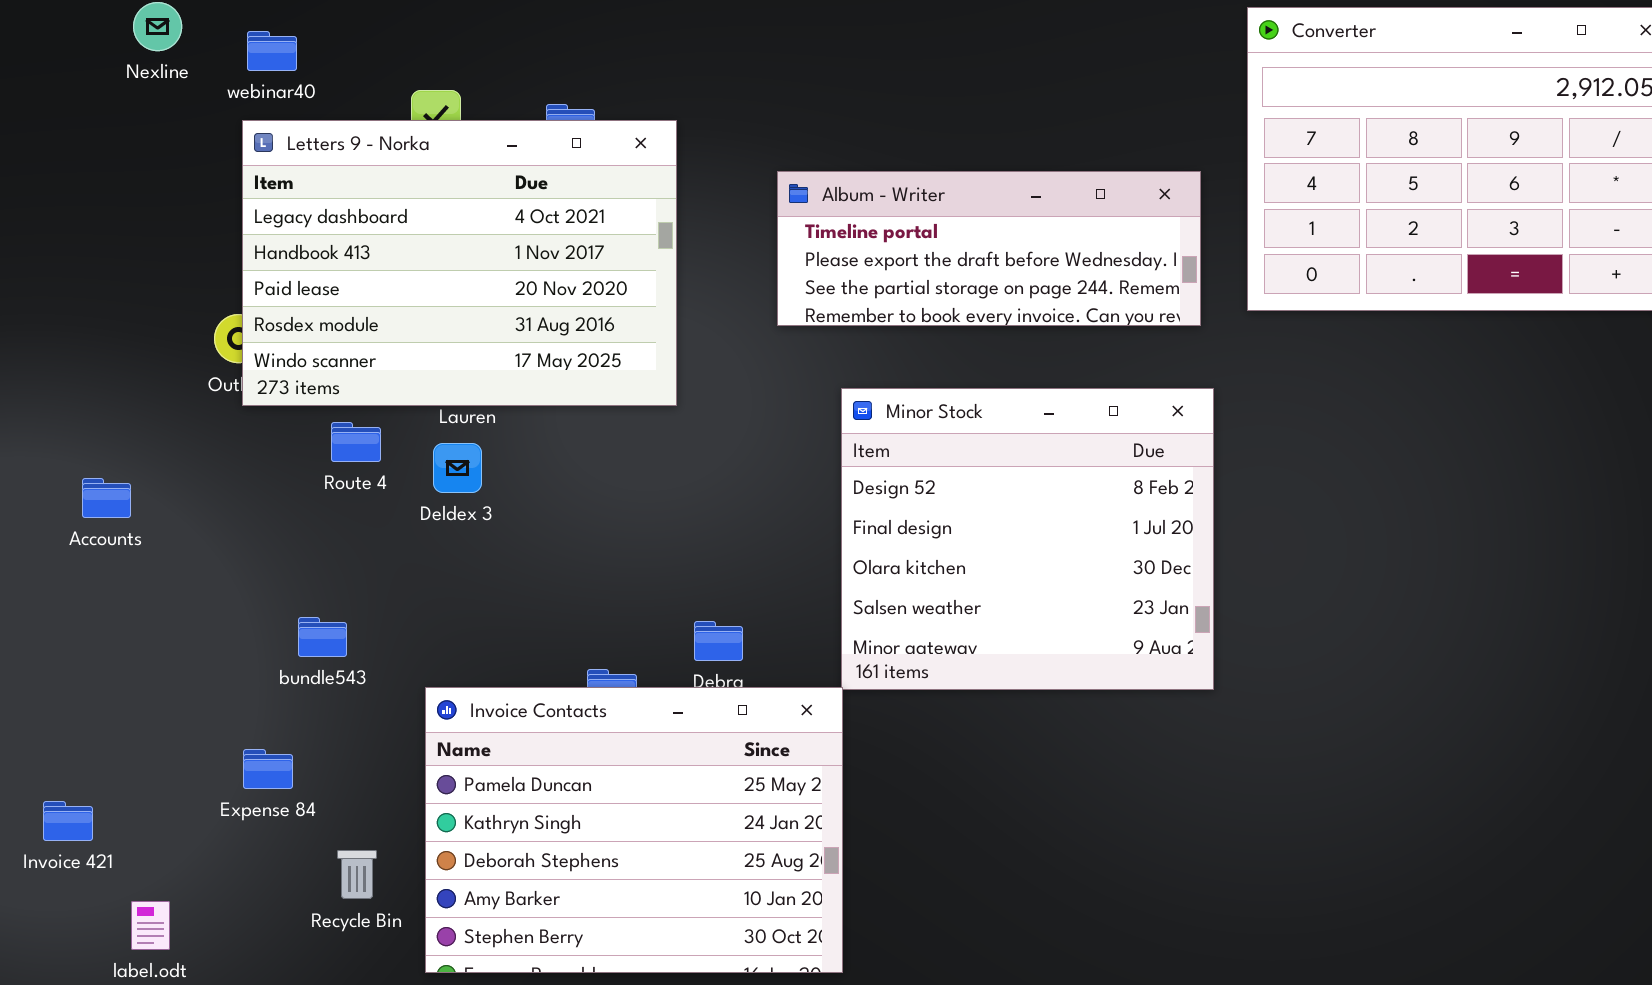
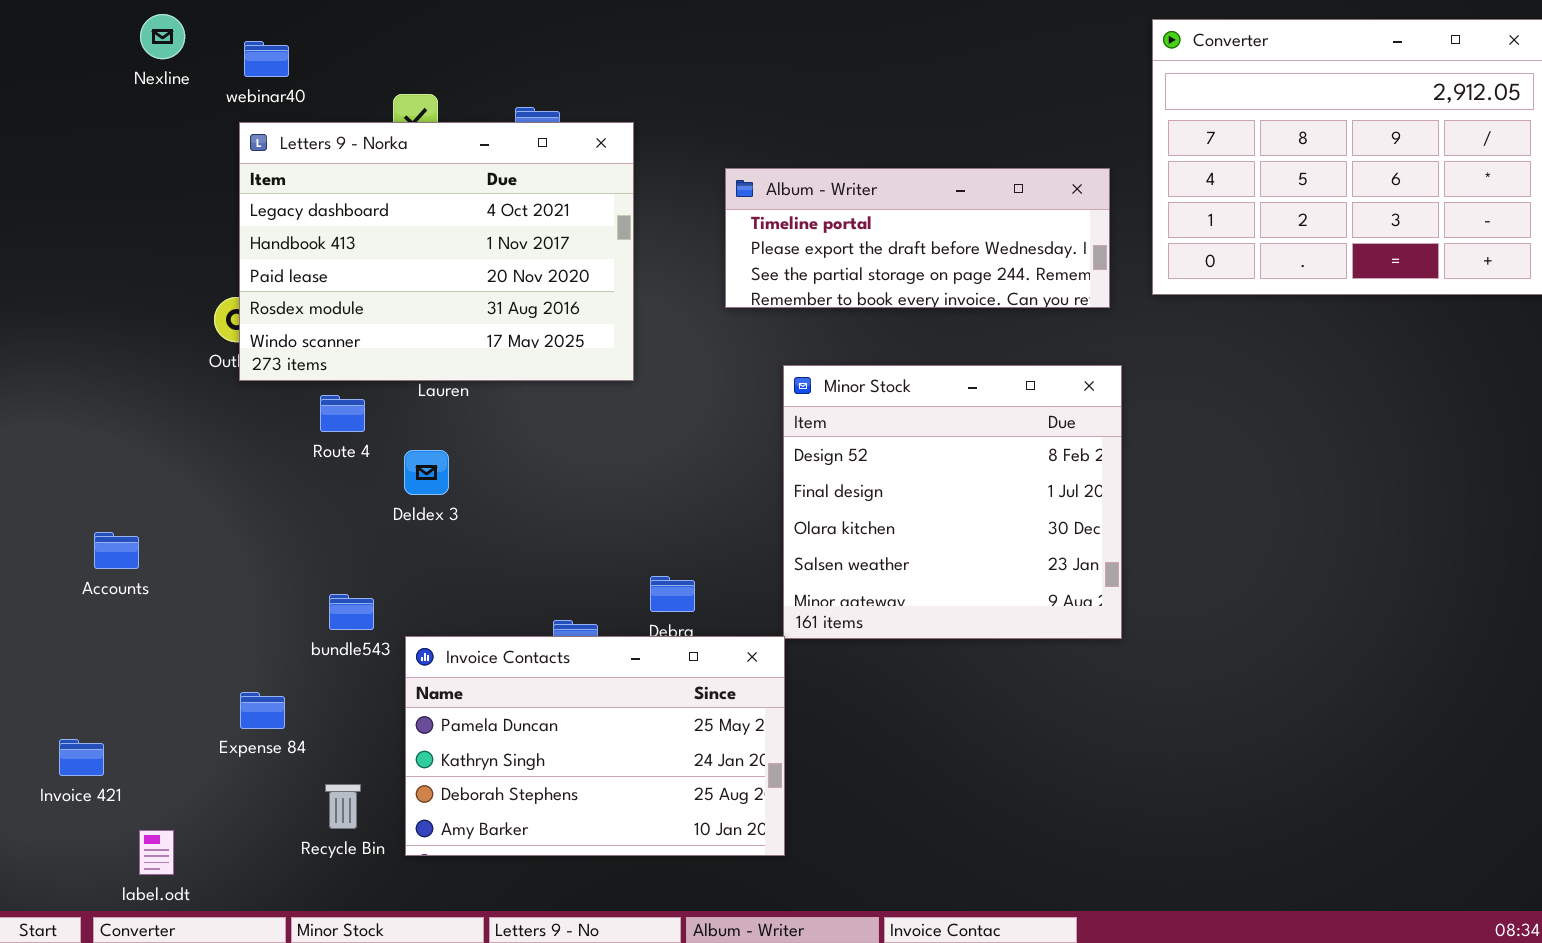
Deldex 3: [433,443,482,493] -> [404,450,449,495], moved
Accounts: [82,478,131,518] -> [94,532,139,569], moved
bundle543: [298,617,347,657] -> [329,594,374,630], moved
Invoice Contacts: [425,687,843,973] -> [405,636,785,856], resized

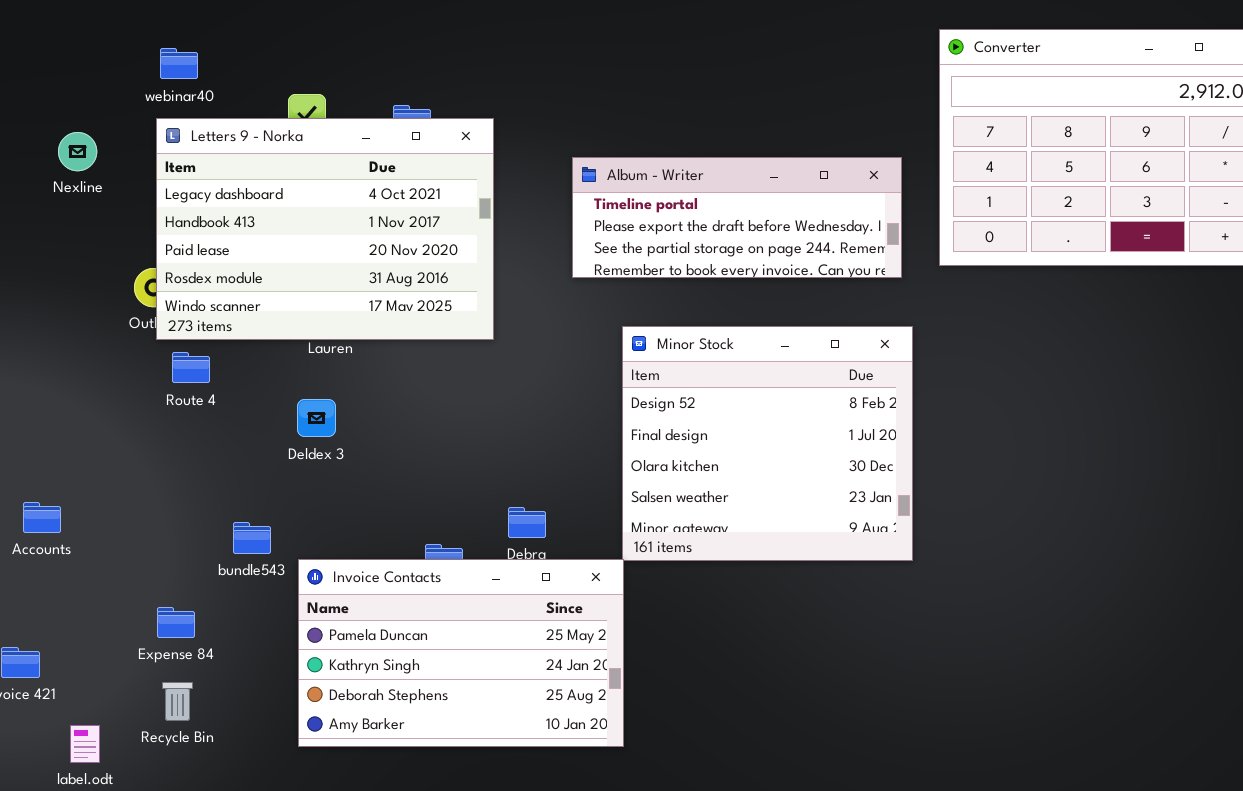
Nexline: [140,14,185,59] -> [58,132,97,171], moved
Route 4: [320,395,365,432] -> [172,352,210,383], moved
Accounts: [94,532,139,569] -> [23,502,61,533], moved
Recycle Bin: [325,784,361,829] -> [162,682,193,721], moved

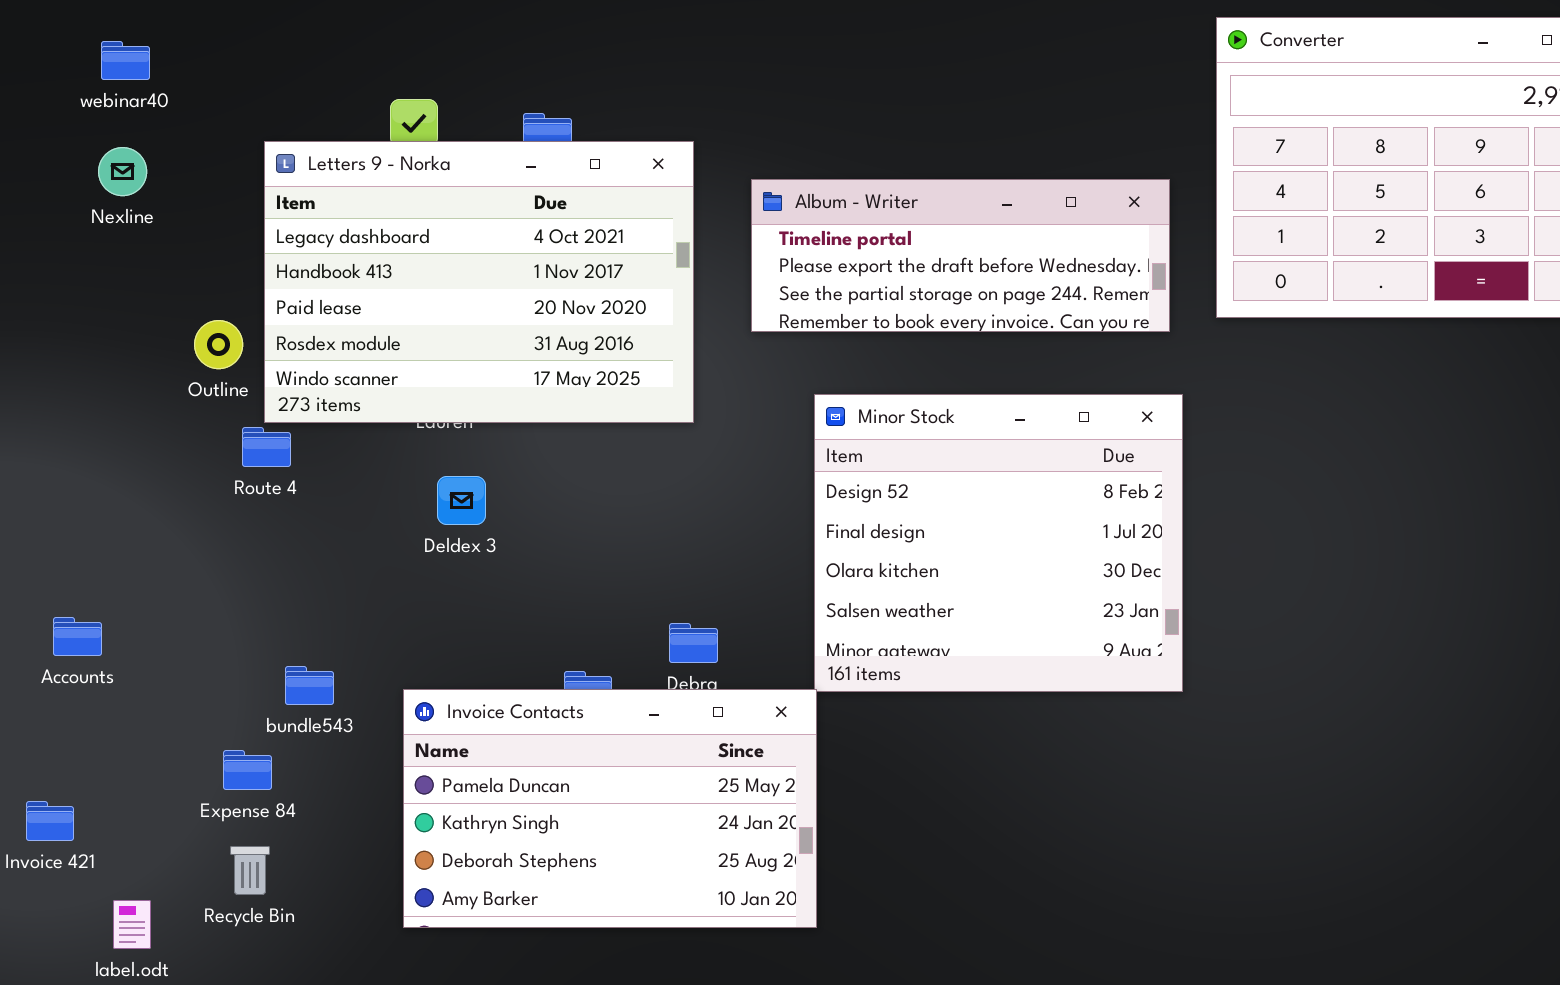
webinar40: [160,48,198,79] -> [101,41,150,80], moved
Letters 9 - Norka: [156,118,494,340] -> [264,141,694,423], moved
Deldex 3: [297,399,336,437] -> [437,476,486,525], moved
bundle543: [233,522,271,554] -> [285,666,334,705], moved

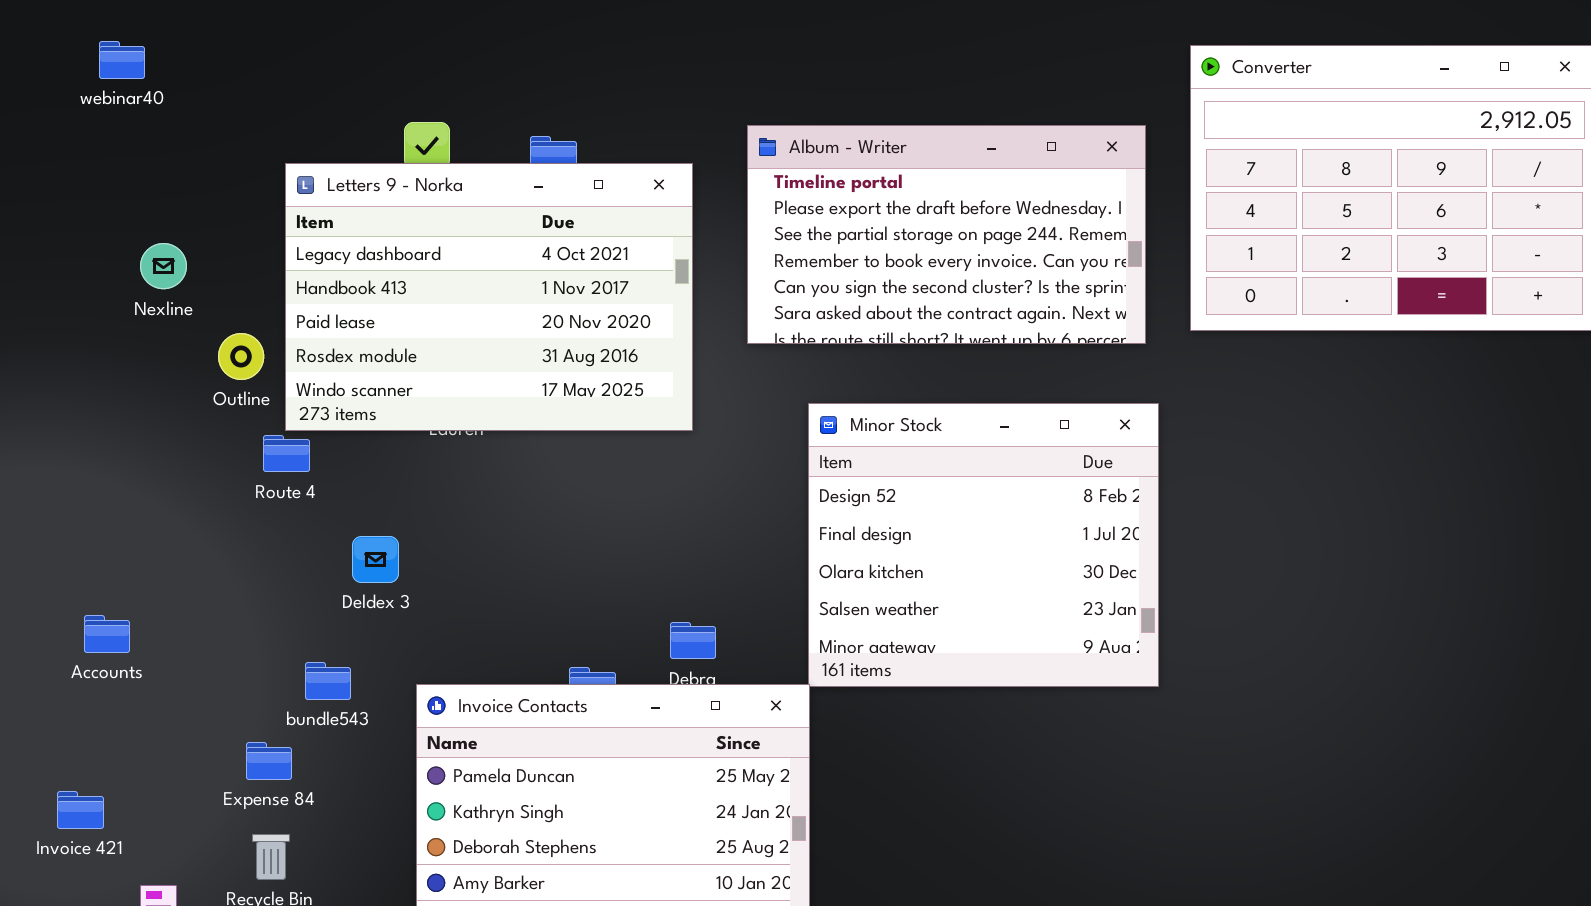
webinar40: [101,41,150,80] -> [99,41,145,79], moved
Nexline: [98,147,147,196] -> [140,243,187,289], moved
Album - Writer: [751,179,1170,332] -> [747,125,1146,344], resized
Deldex 3: [437,476,486,525] -> [352,536,399,583], moved

